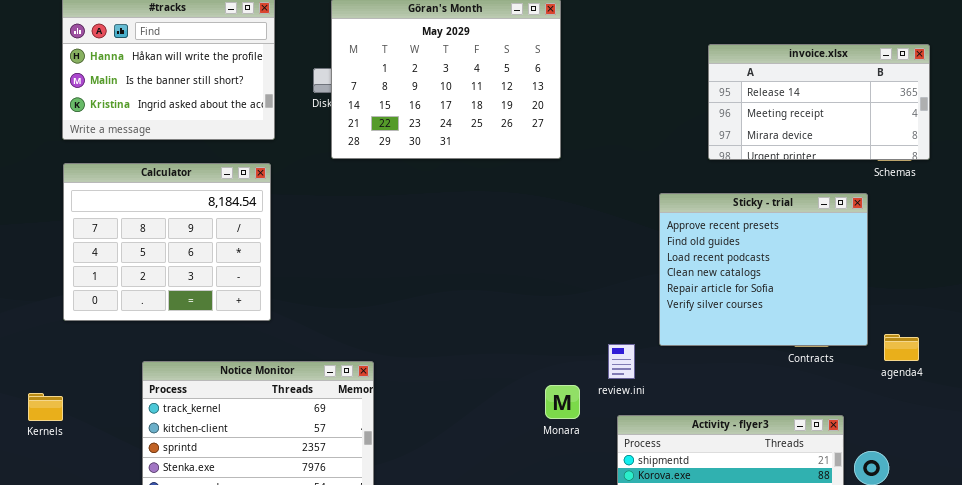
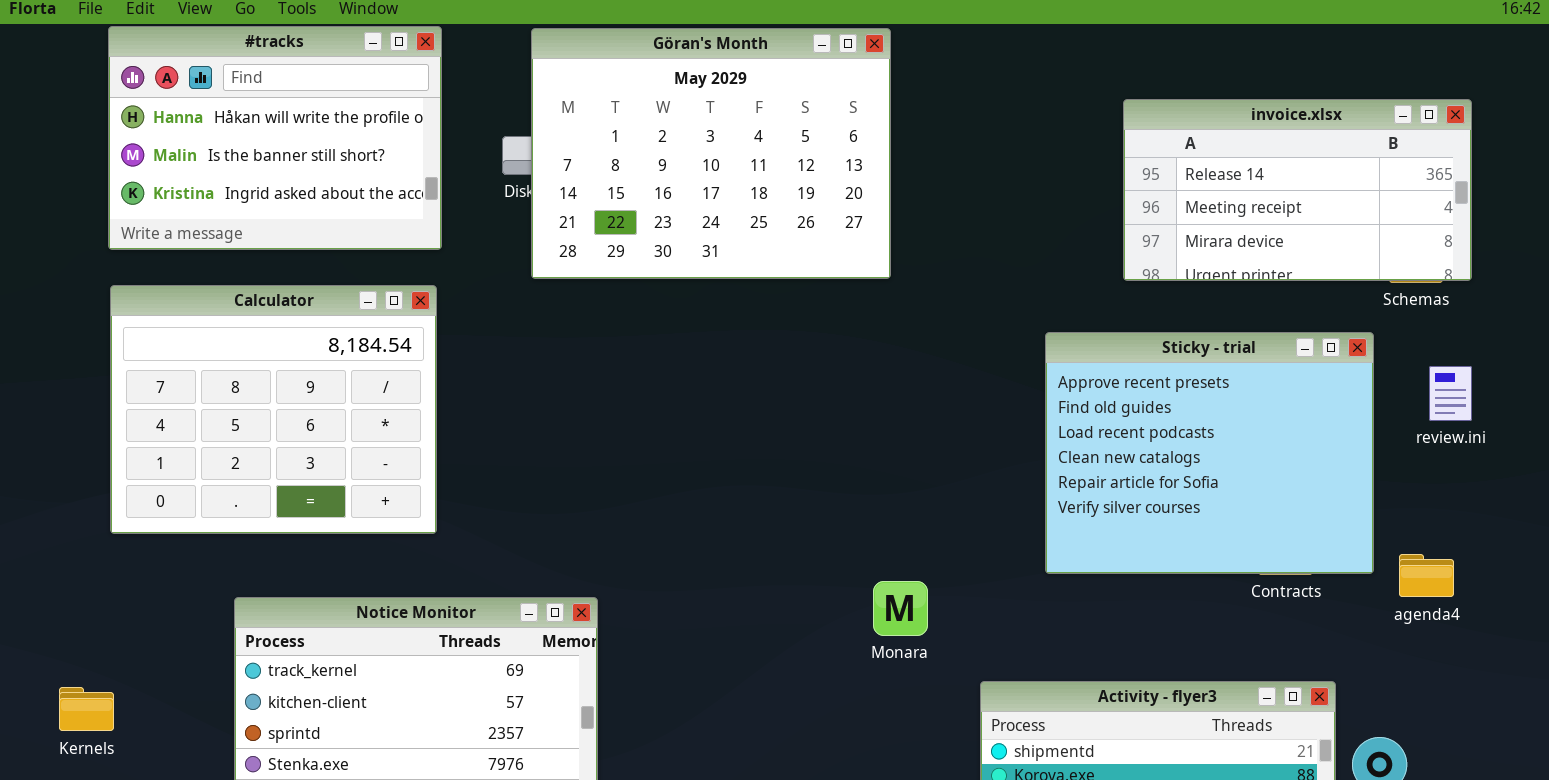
review.ini: [608,344,635,379] -> [1429,366,1472,421], moved
Monara: [545,385,580,419] -> [873,581,928,636], moved
Kernels: [28,393,63,421] -> [59,687,114,731], moved

